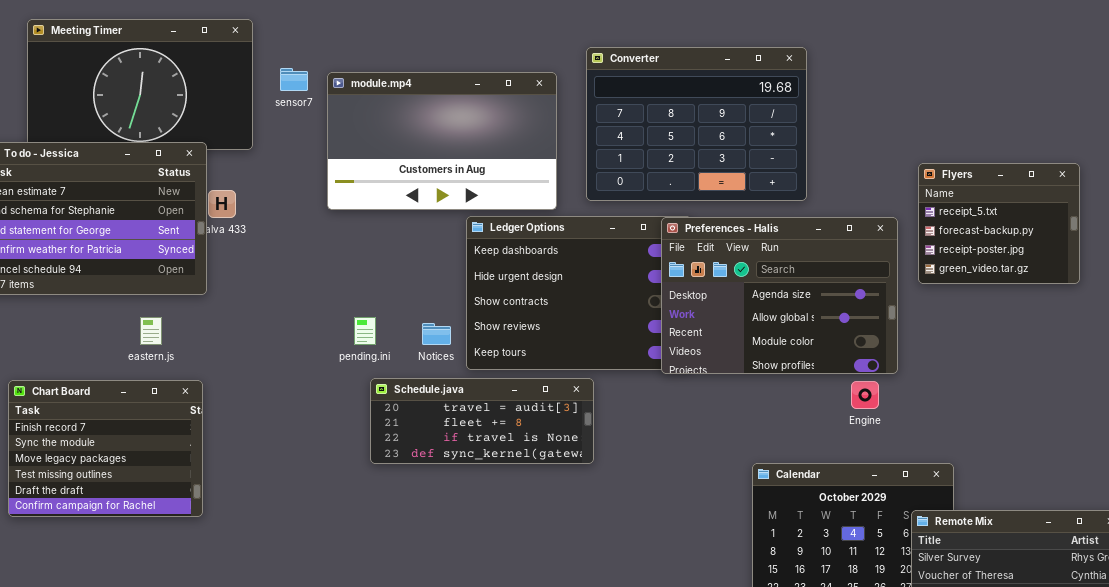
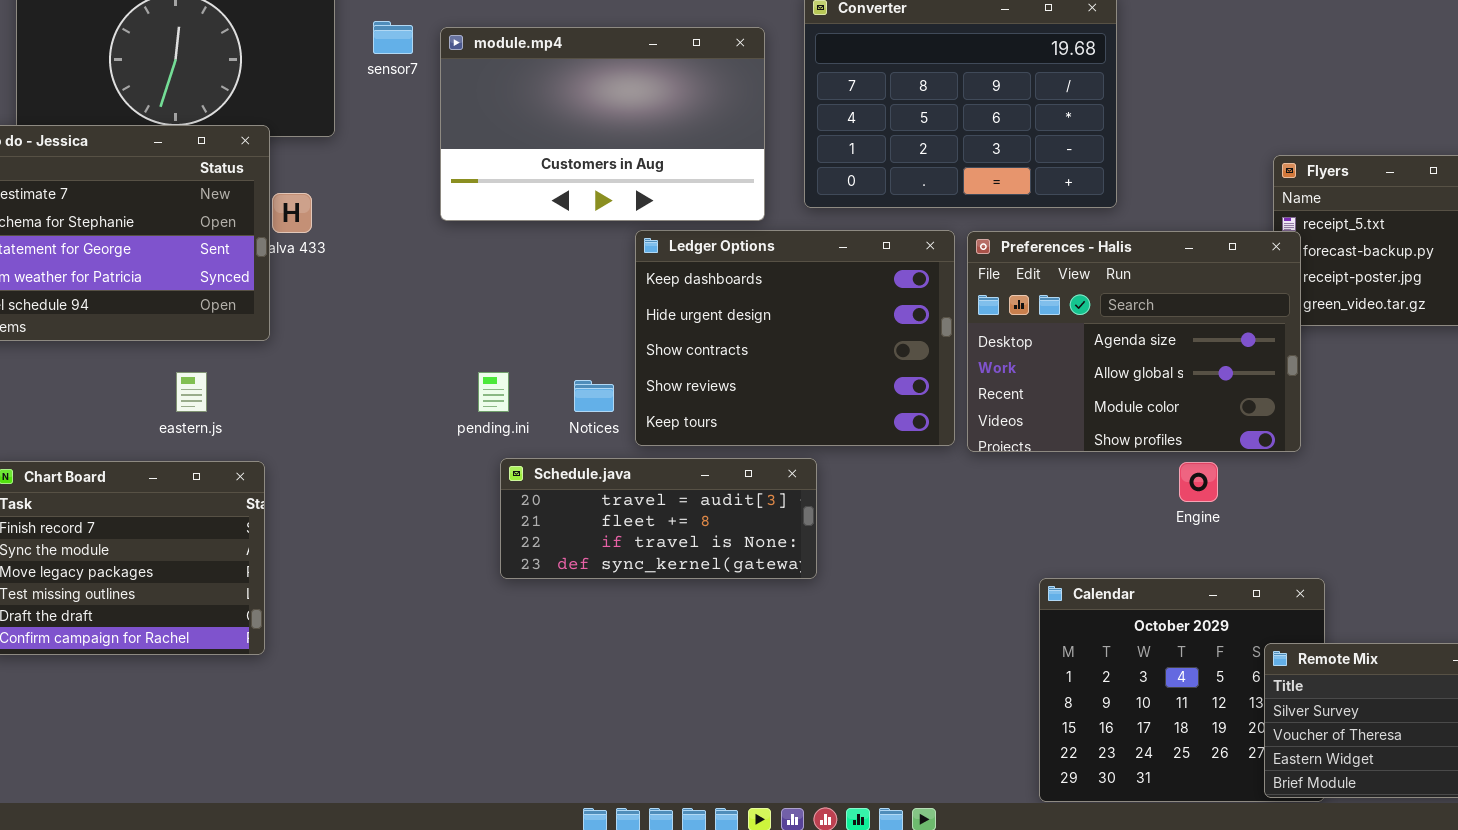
Preferences - Halis: [661,217,898,374] -> [967,231,1301,452], moved

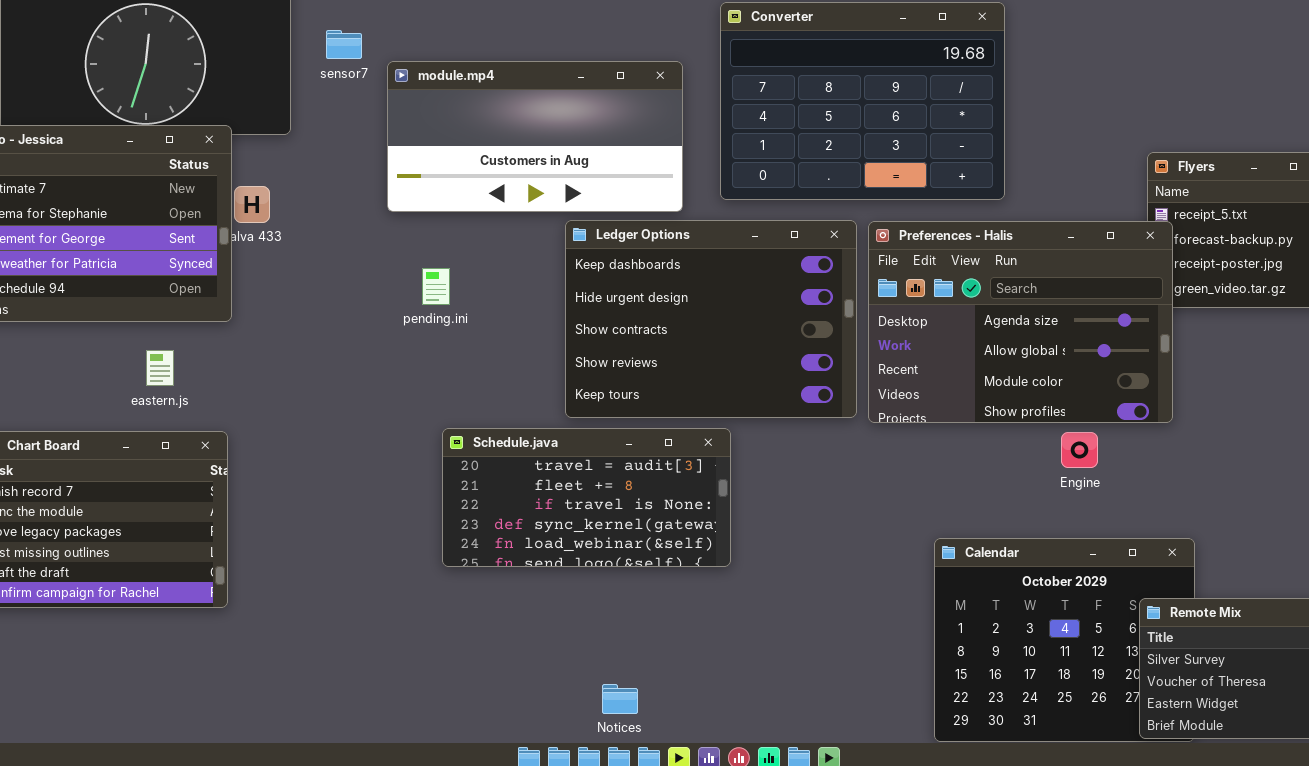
module.mp4: [440,27,765,221] -> [387,61,683,212], resized
pending.ini: [478,372,509,412] -> [422,268,450,305], moved
Notices: [574,380,614,412] -> [602,684,638,714], moved
Schedule.java: [500,458,817,579] -> [442,428,731,567], resized

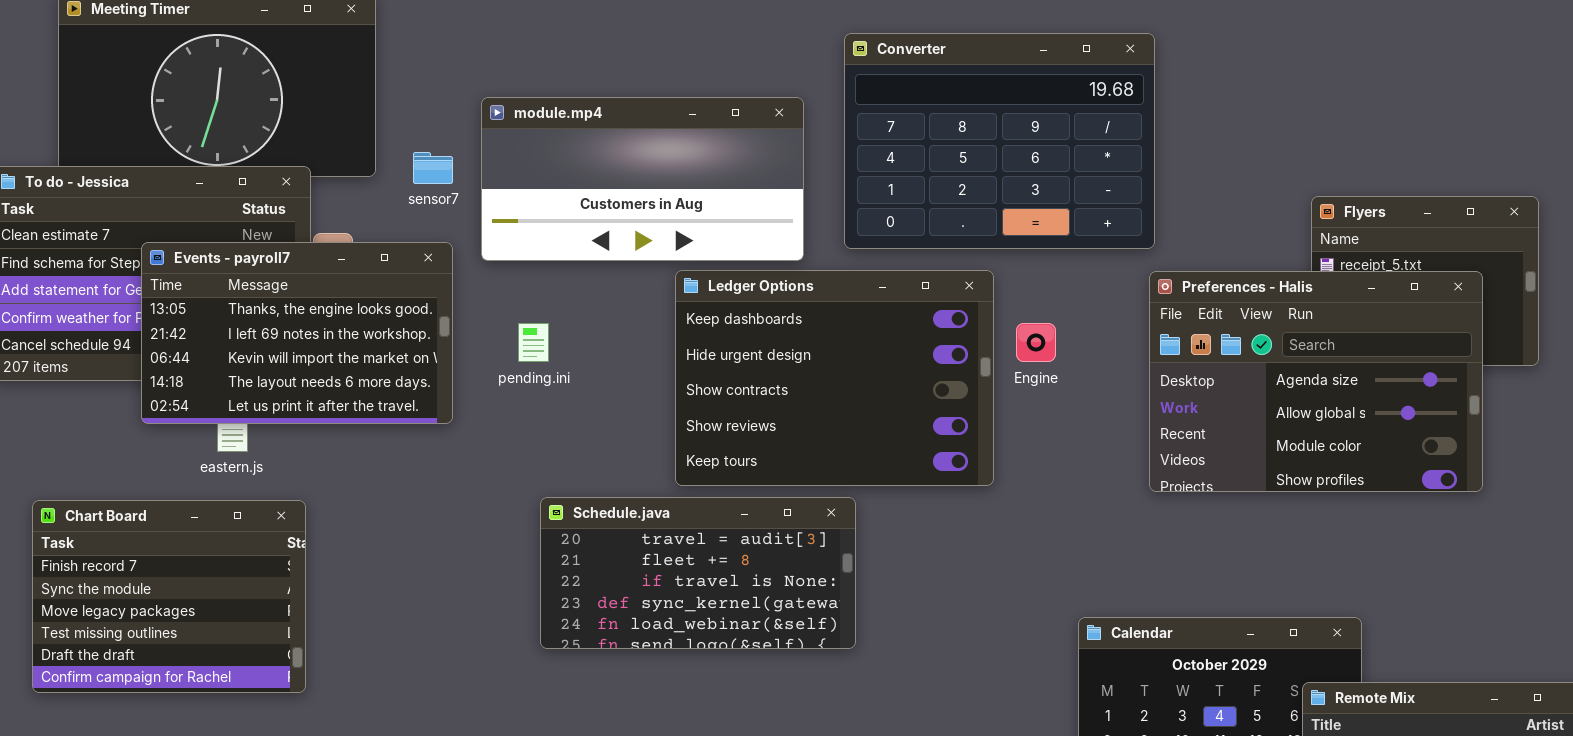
sensor7: [326,30,362,59] -> [413,152,453,184], moved
Events - payroll7: none -> [141,242,453,424], opened
Preferences - Halis: [868,221,1173,423] -> [1149,271,1483,492], moved
Engine: [1061,432,1098,468] -> [1016,323,1056,362], moved

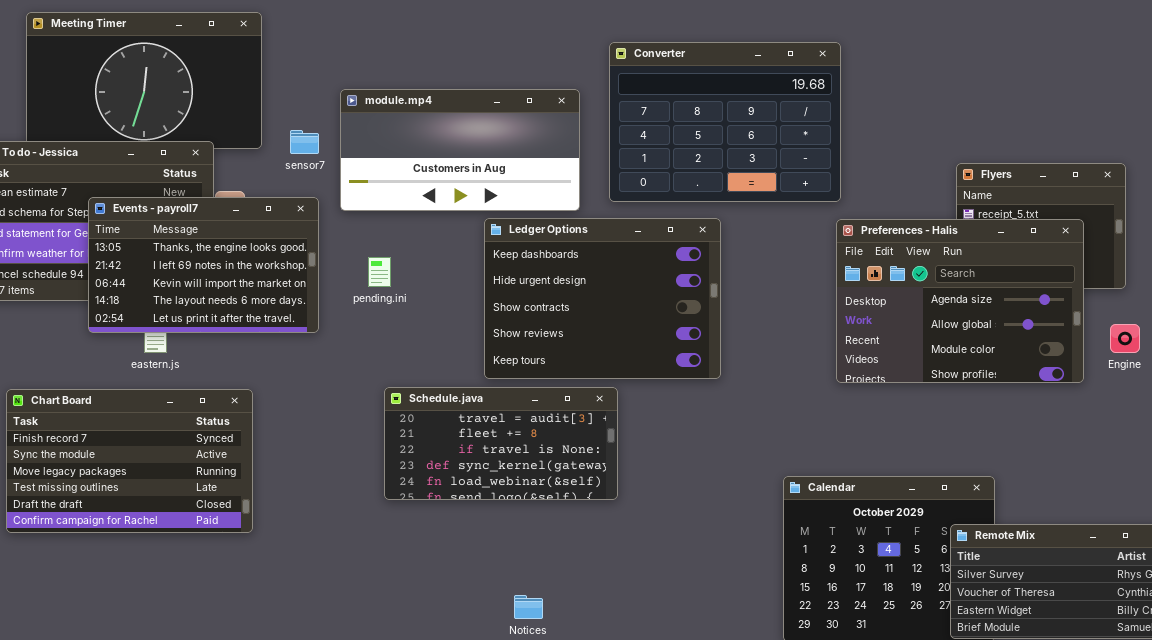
Engine: [1016,323,1056,362] -> [1110,324,1140,353], moved
Chart Board: [32,500,306,693] -> [6,389,253,533], resized

